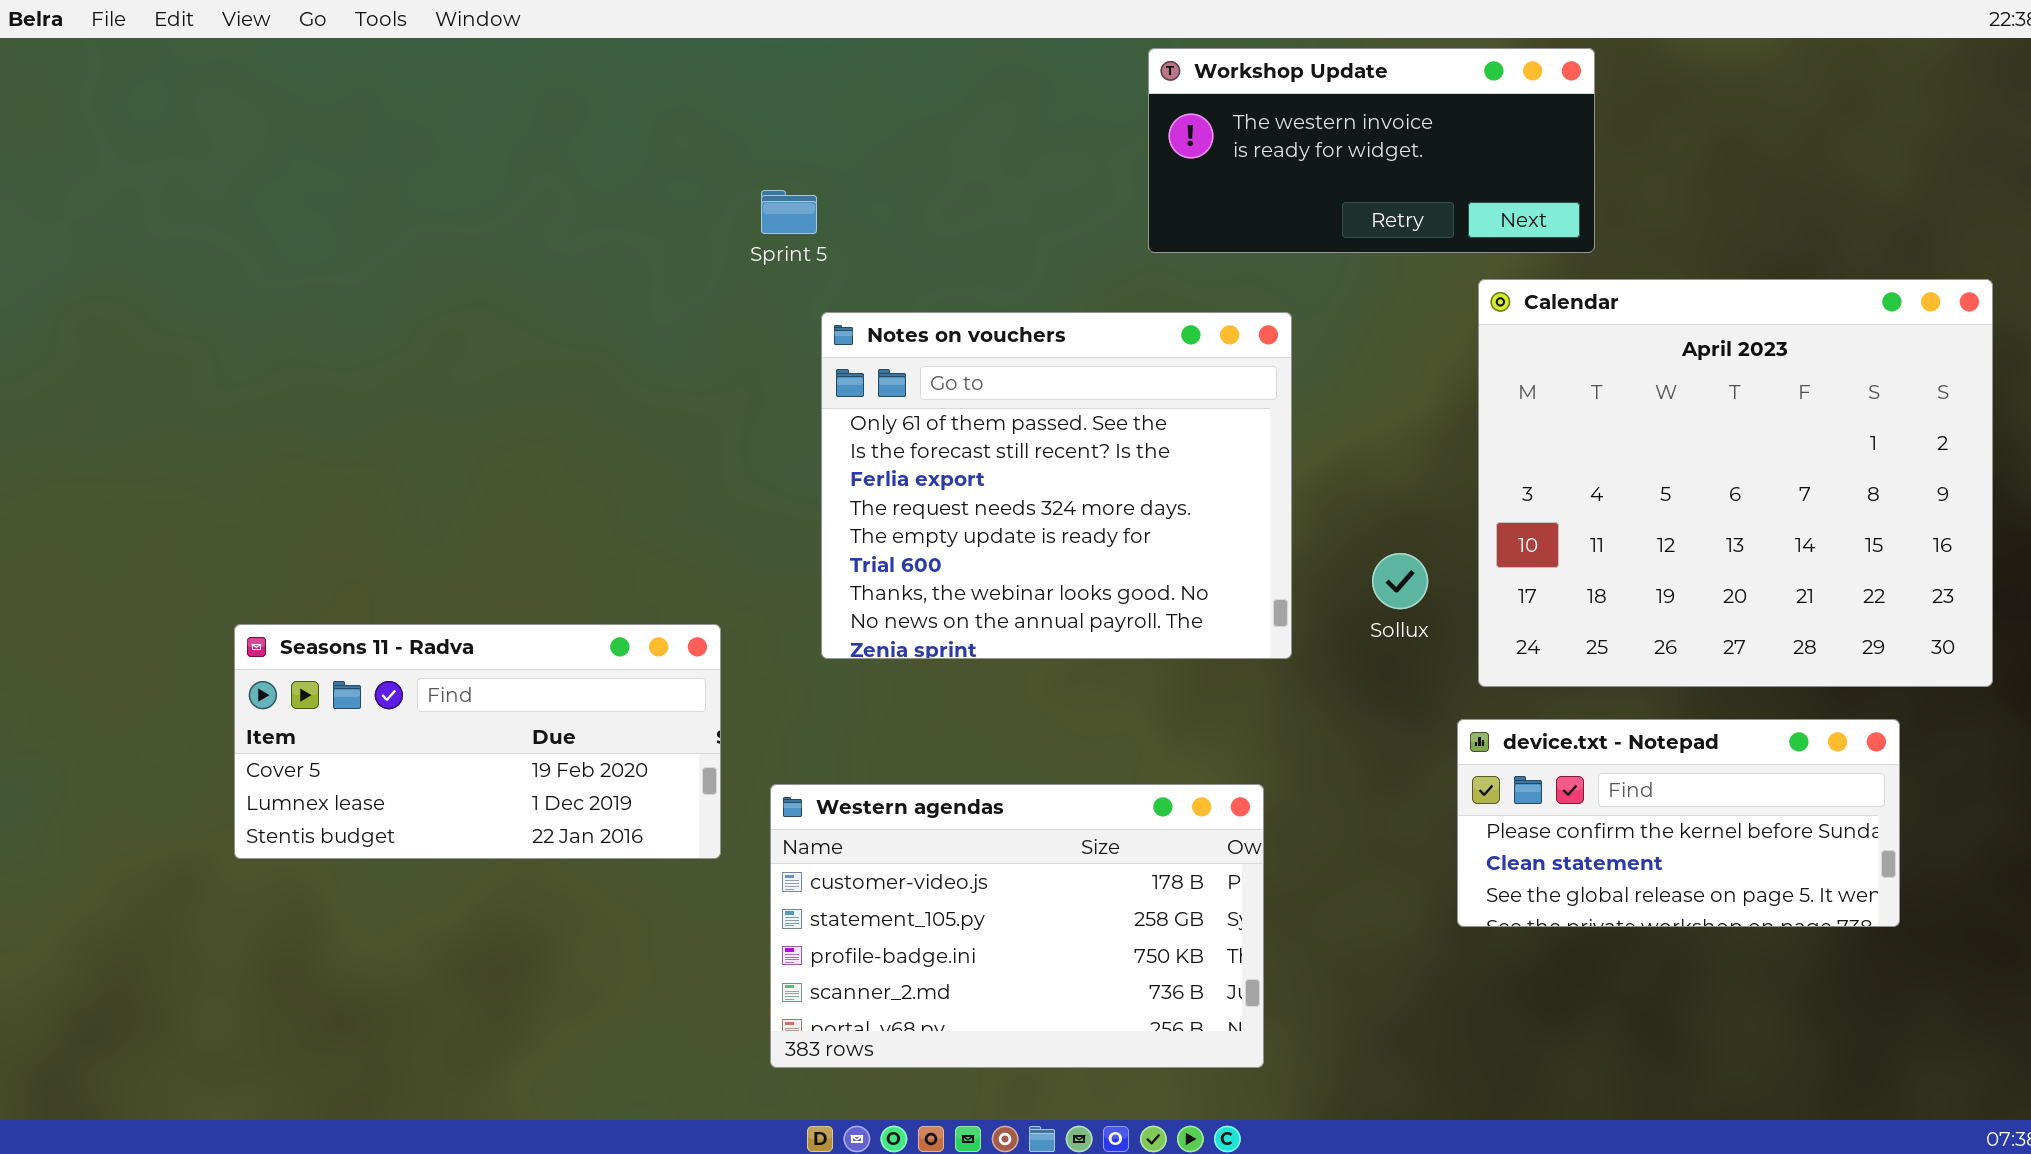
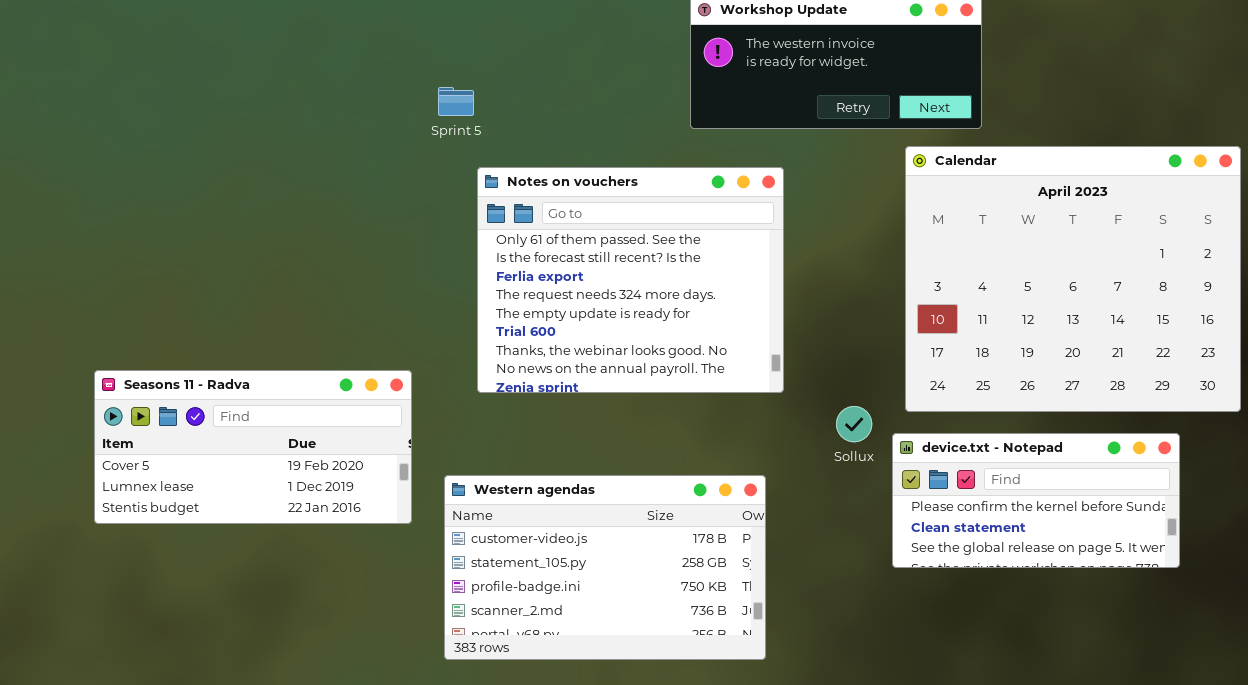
Sollux: [1372,553,1428,609] -> [836,406,872,442], moved

